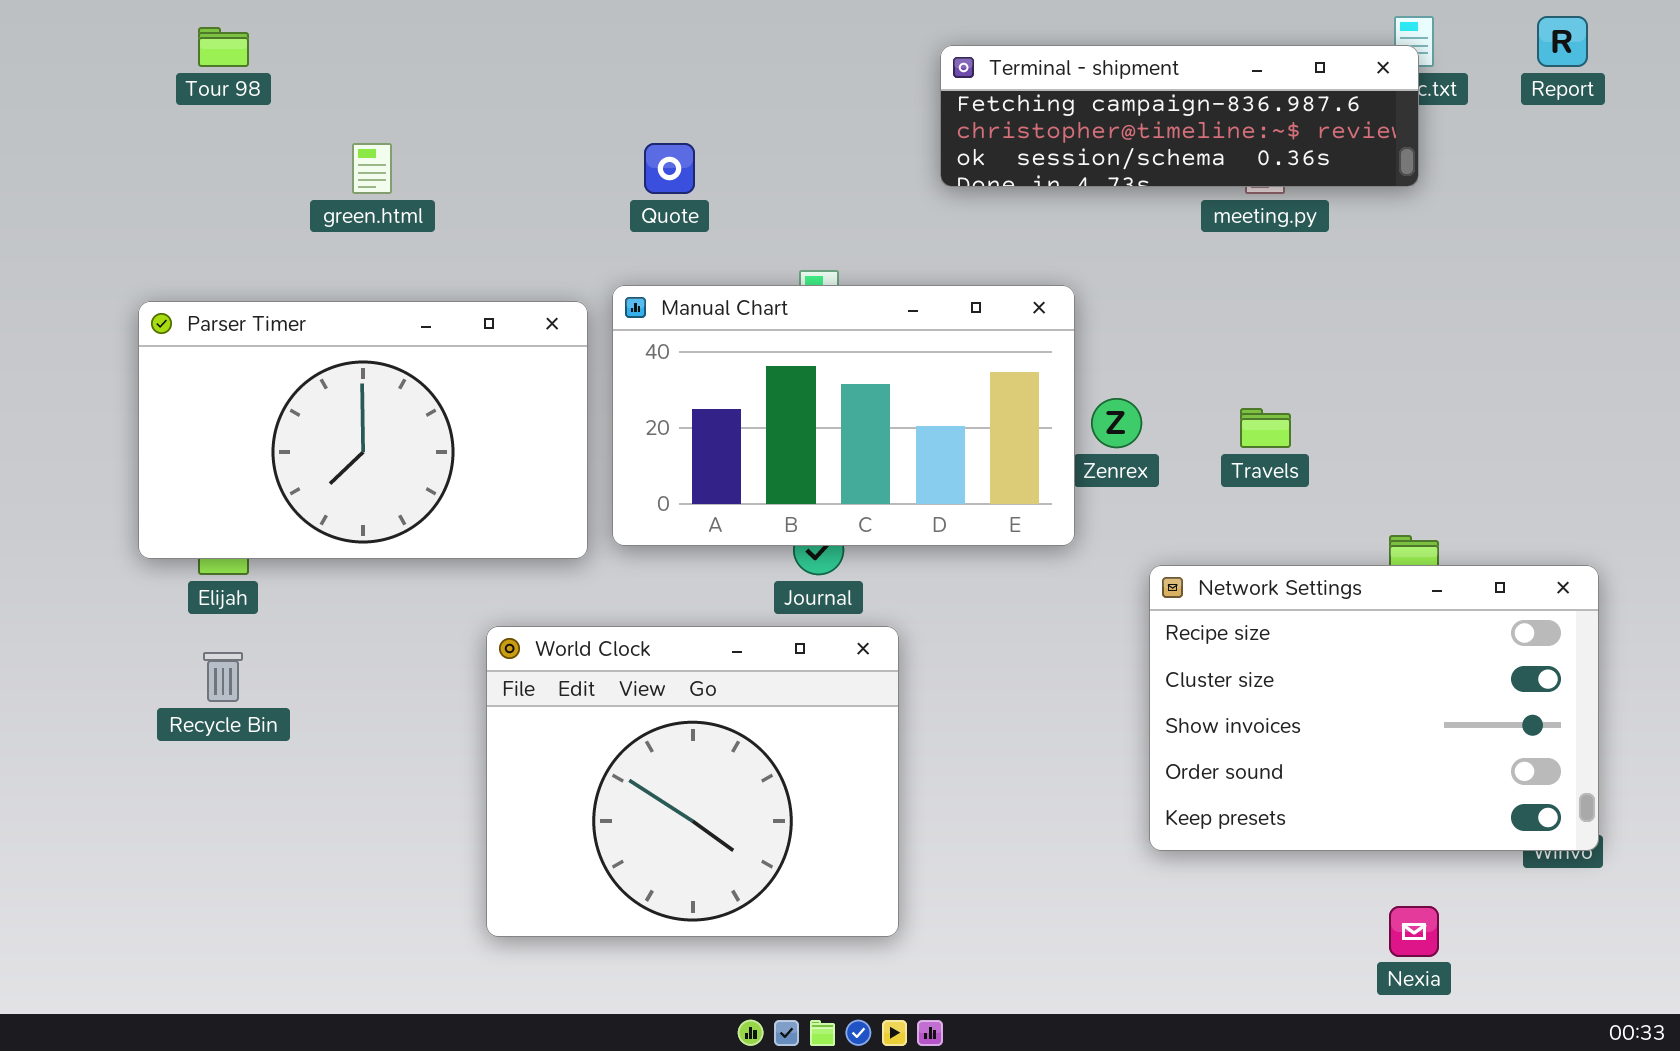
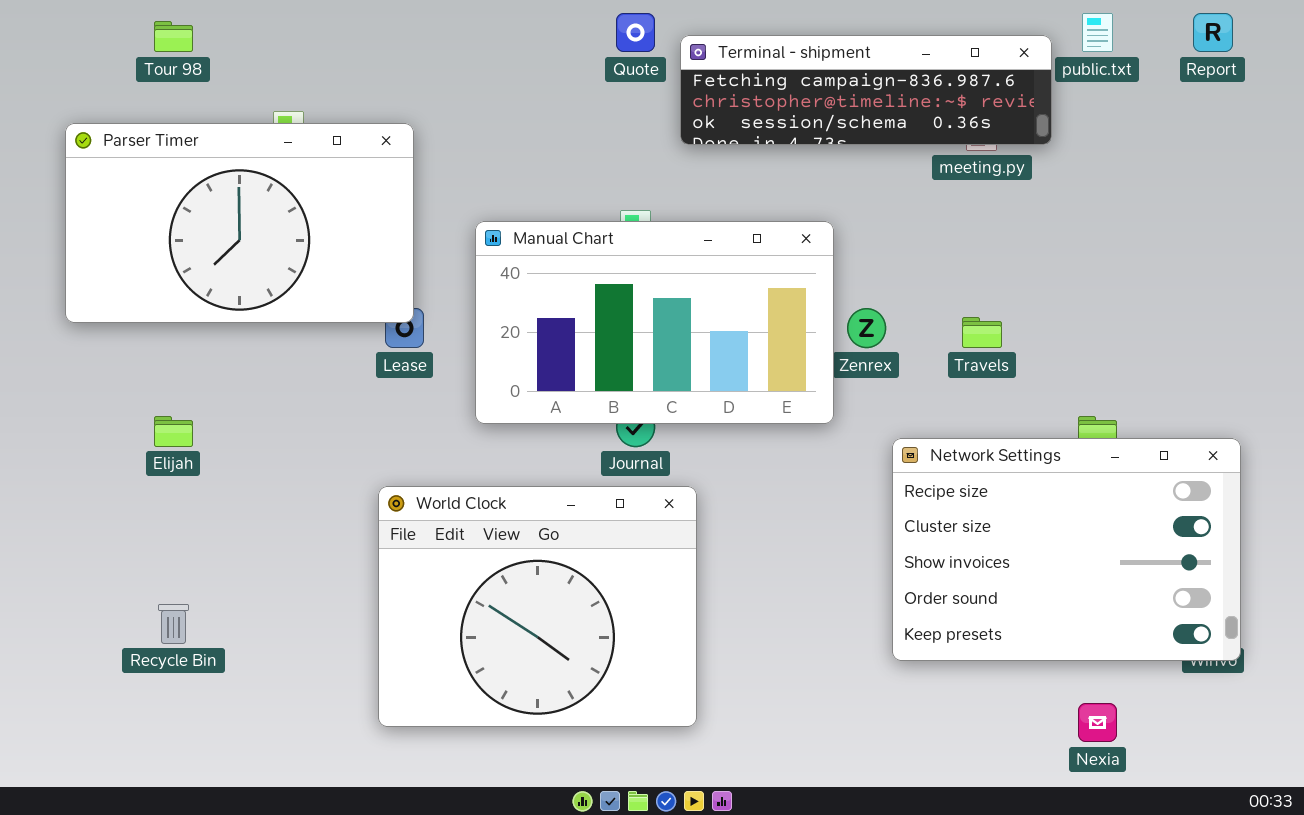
Terminal - shipment: [940,45,1419,187] -> [680,35,1052,145], moved
Quote: [644,143,695,194] -> [616,13,655,52], moved
Parser Timer: [138,301,588,559] -> [65,123,414,323], moved
Recycle Bin: [203,652,243,702] -> [158,604,189,644], moved

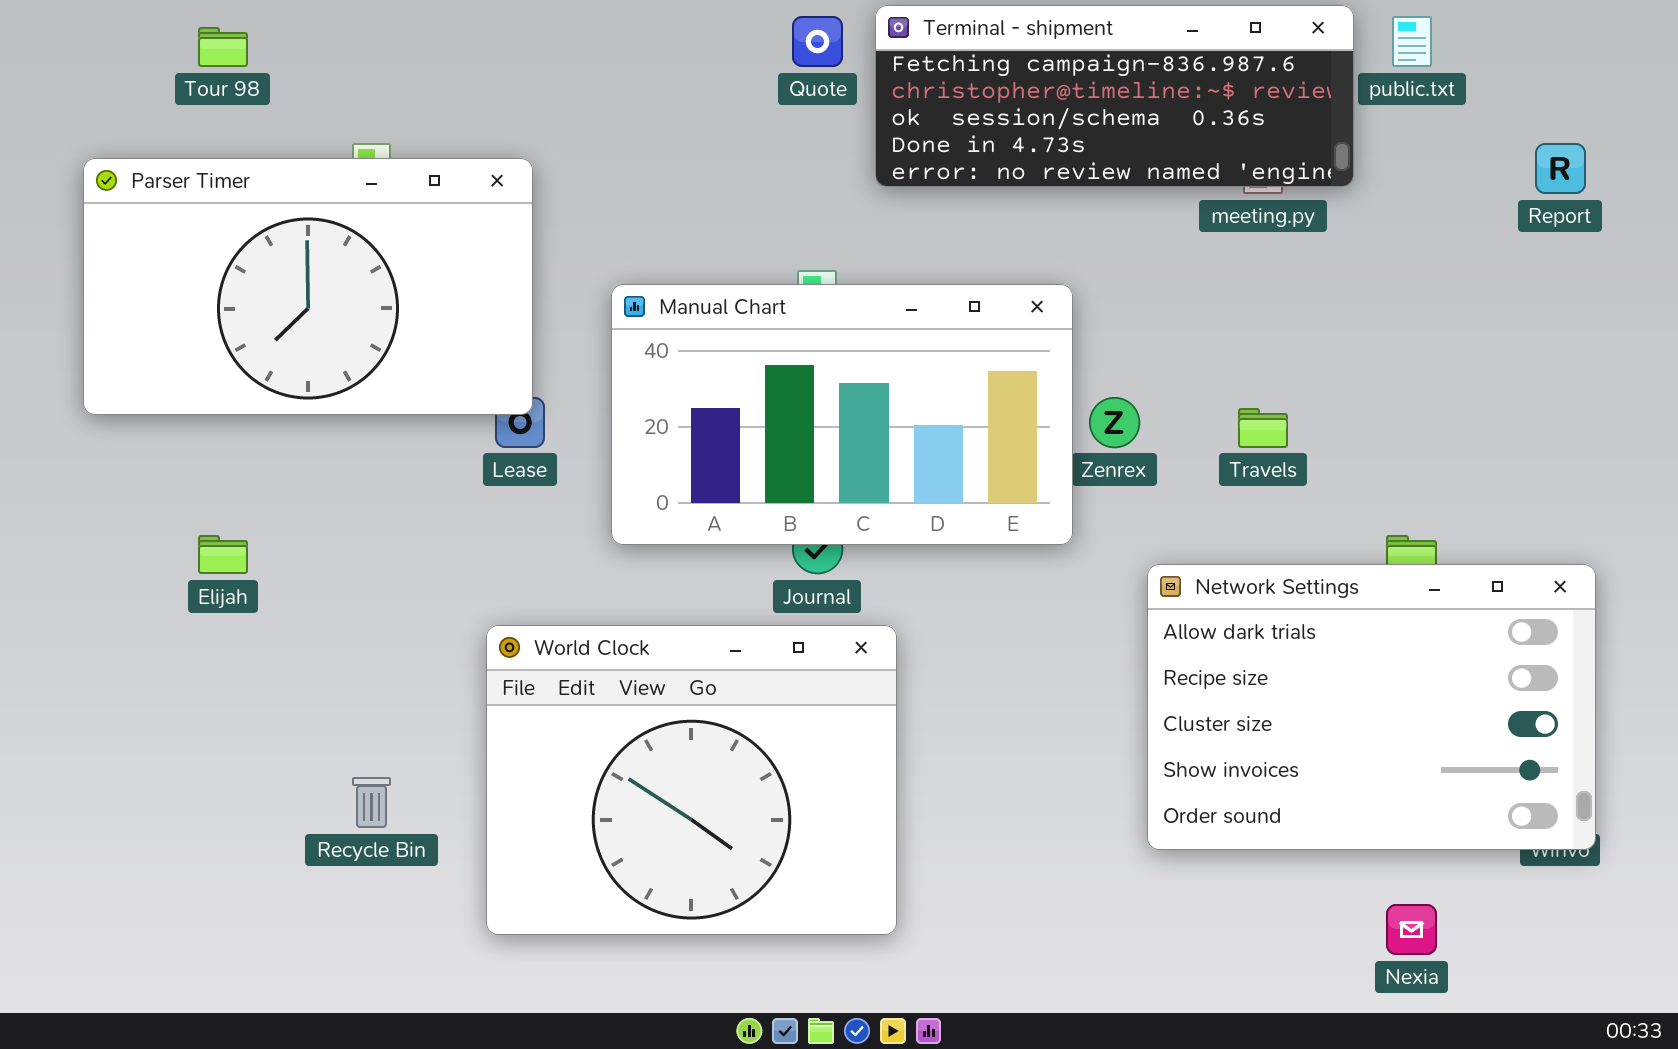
Report: [1193,13,1233,52] -> [1535,143,1586,194], moved
Terminal - shipment: [680,35,1052,145] -> [875,5,1354,187], resized
Network Settings: [892,438,1241,661] -> [1147,564,1596,850], scrolled up 1 row
Recycle Bin: [158,604,189,644] -> [352,777,391,828], moved

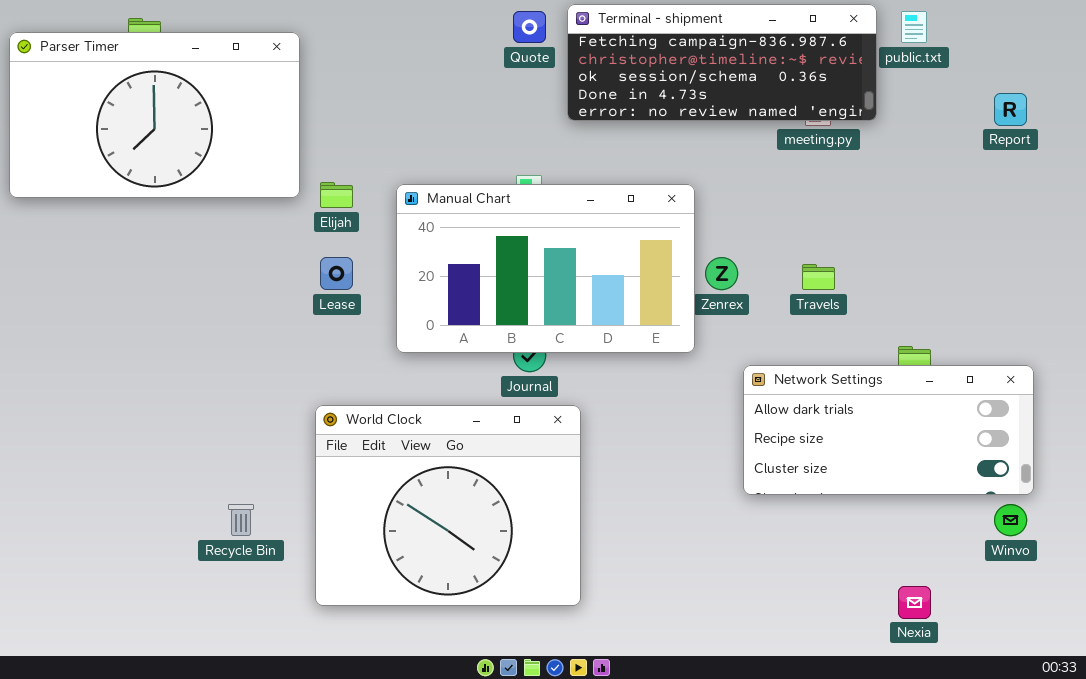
Parser Timer: [83,158,533,415] -> [9,32,300,198], moved
Elijah: [198,535,248,574] -> [320,182,353,208], moved
Network Settings: [1147,564,1596,850] -> [743,365,1034,495], resized

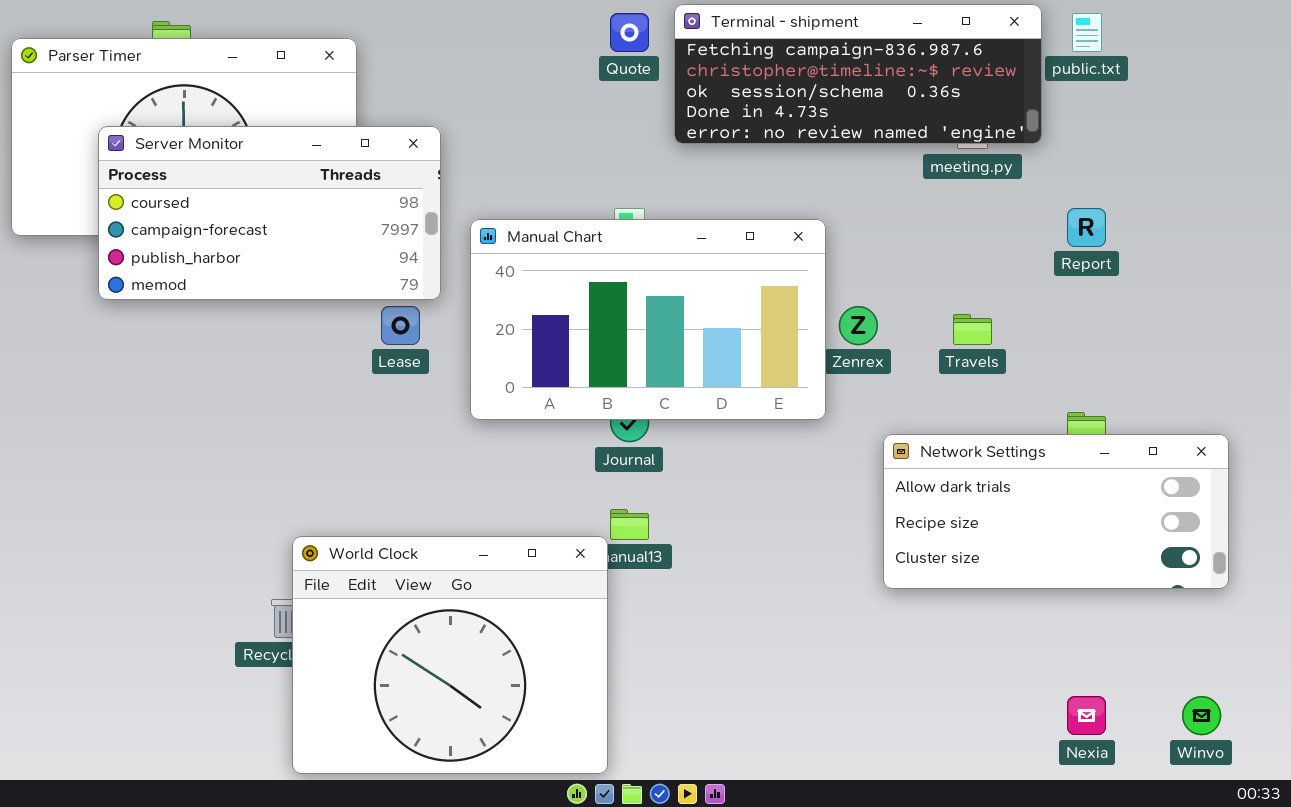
Report: [994,93,1027,126] -> [1067,208,1106,247], moved
Server Monitor: none -> [98,126,441,300], opened
World Clock: [315,405,581,606] -> [292,536,608,774], moved
Winvo: [994,504,1027,536] -> [1182,696,1221,735], moved

